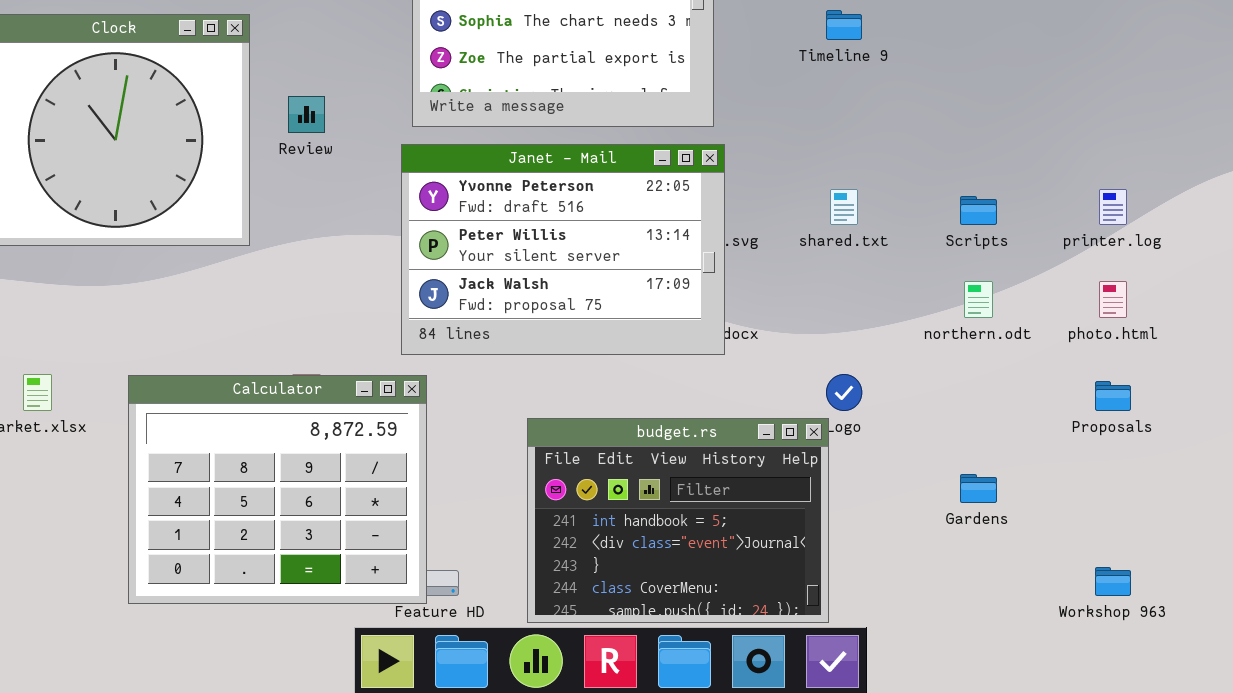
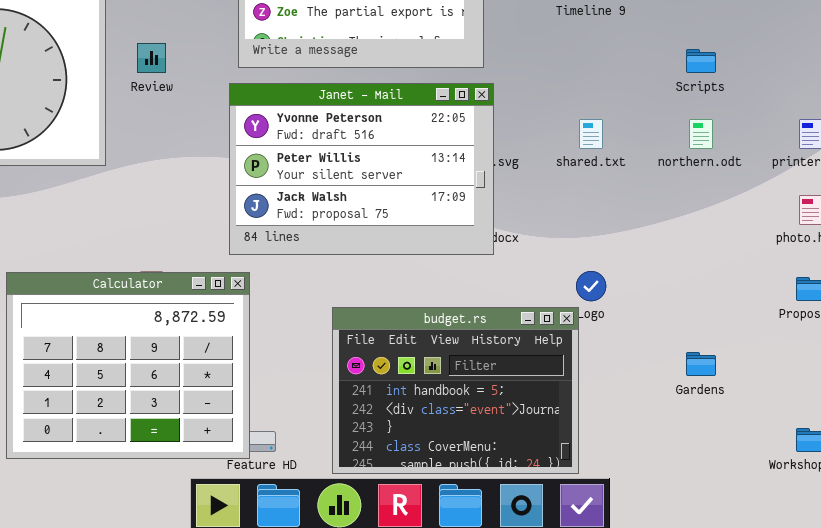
Scripts: [960,196,997,225] -> [686,49,716,73], moved
northern.odt: [964,281,993,318] -> [689,119,713,149], moved

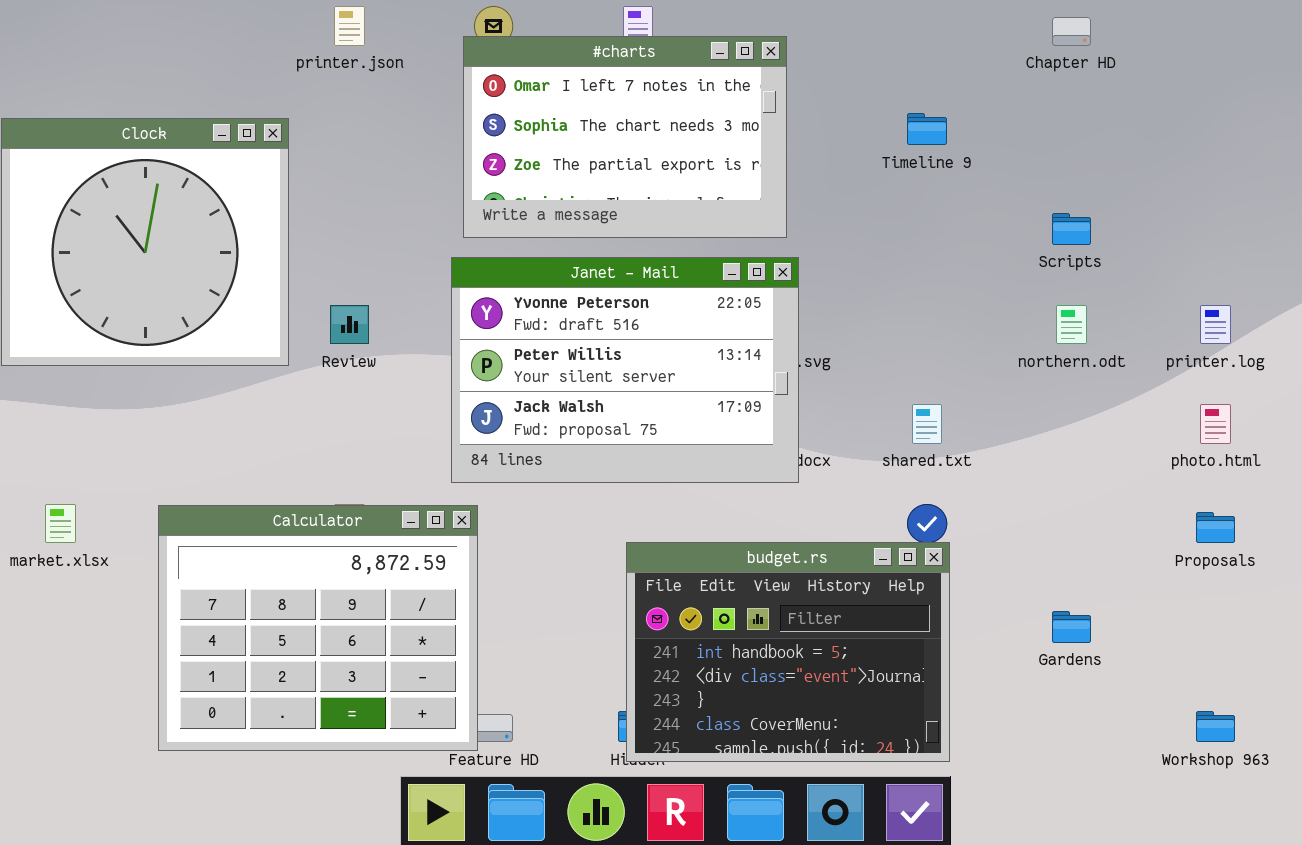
Review: [137,43,166,73] -> [330,305,369,344], moved
shared.txt: [579,119,603,149] -> [912,404,942,444], moved
budget.rs: [332,307,579,474] -> [626,542,950,762], moved

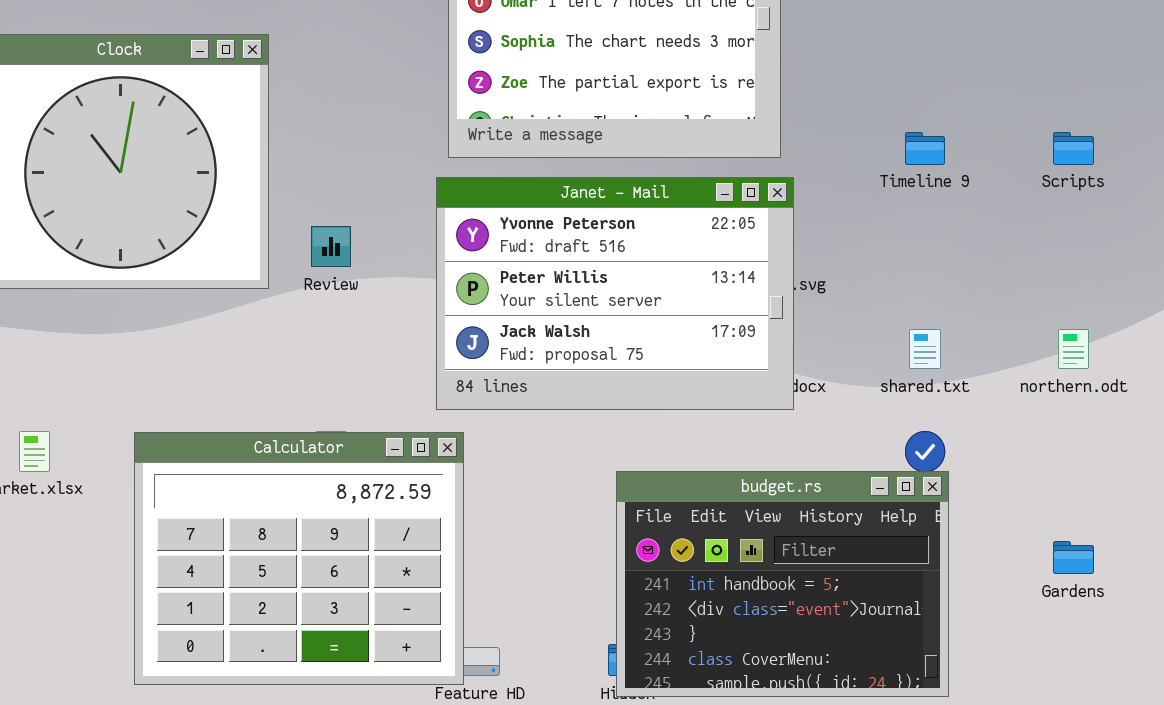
Timeline 9: [907,113,947,145] -> [905,132,945,165], moved
northern.odt: [1056,305,1087,344] -> [1058,329,1089,369], moved

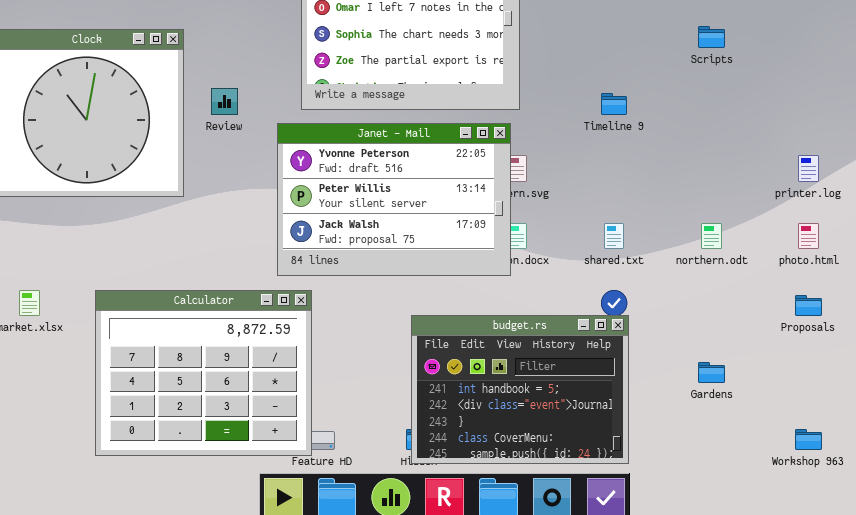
Scripts: [1053,132,1094,165] -> [698,26,725,48], moved
Janet - Mail: [436,177,794,410] -> [277,123,511,276], moved
Review: [311,226,351,267] -> [211,88,238,115], moved

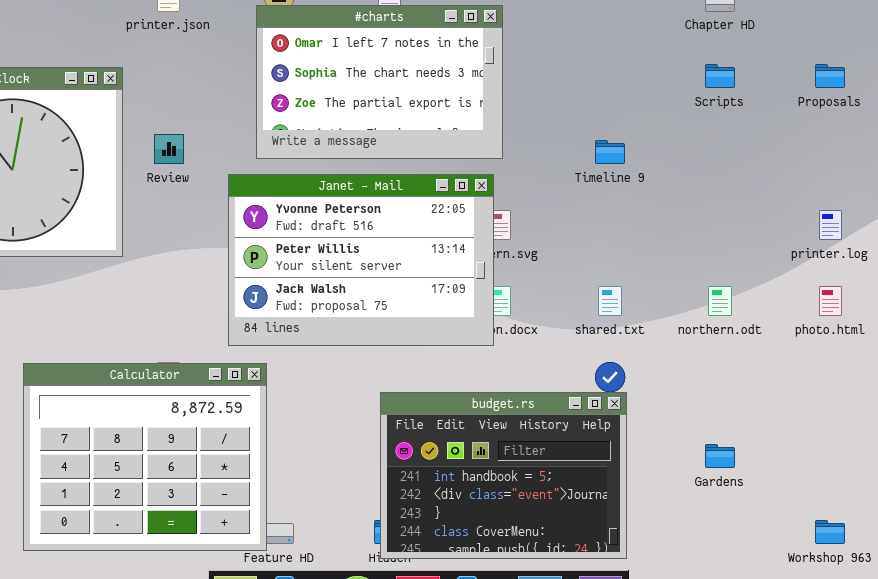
Proposals: [795,295,822,316] -> [815,64,845,88], moved

